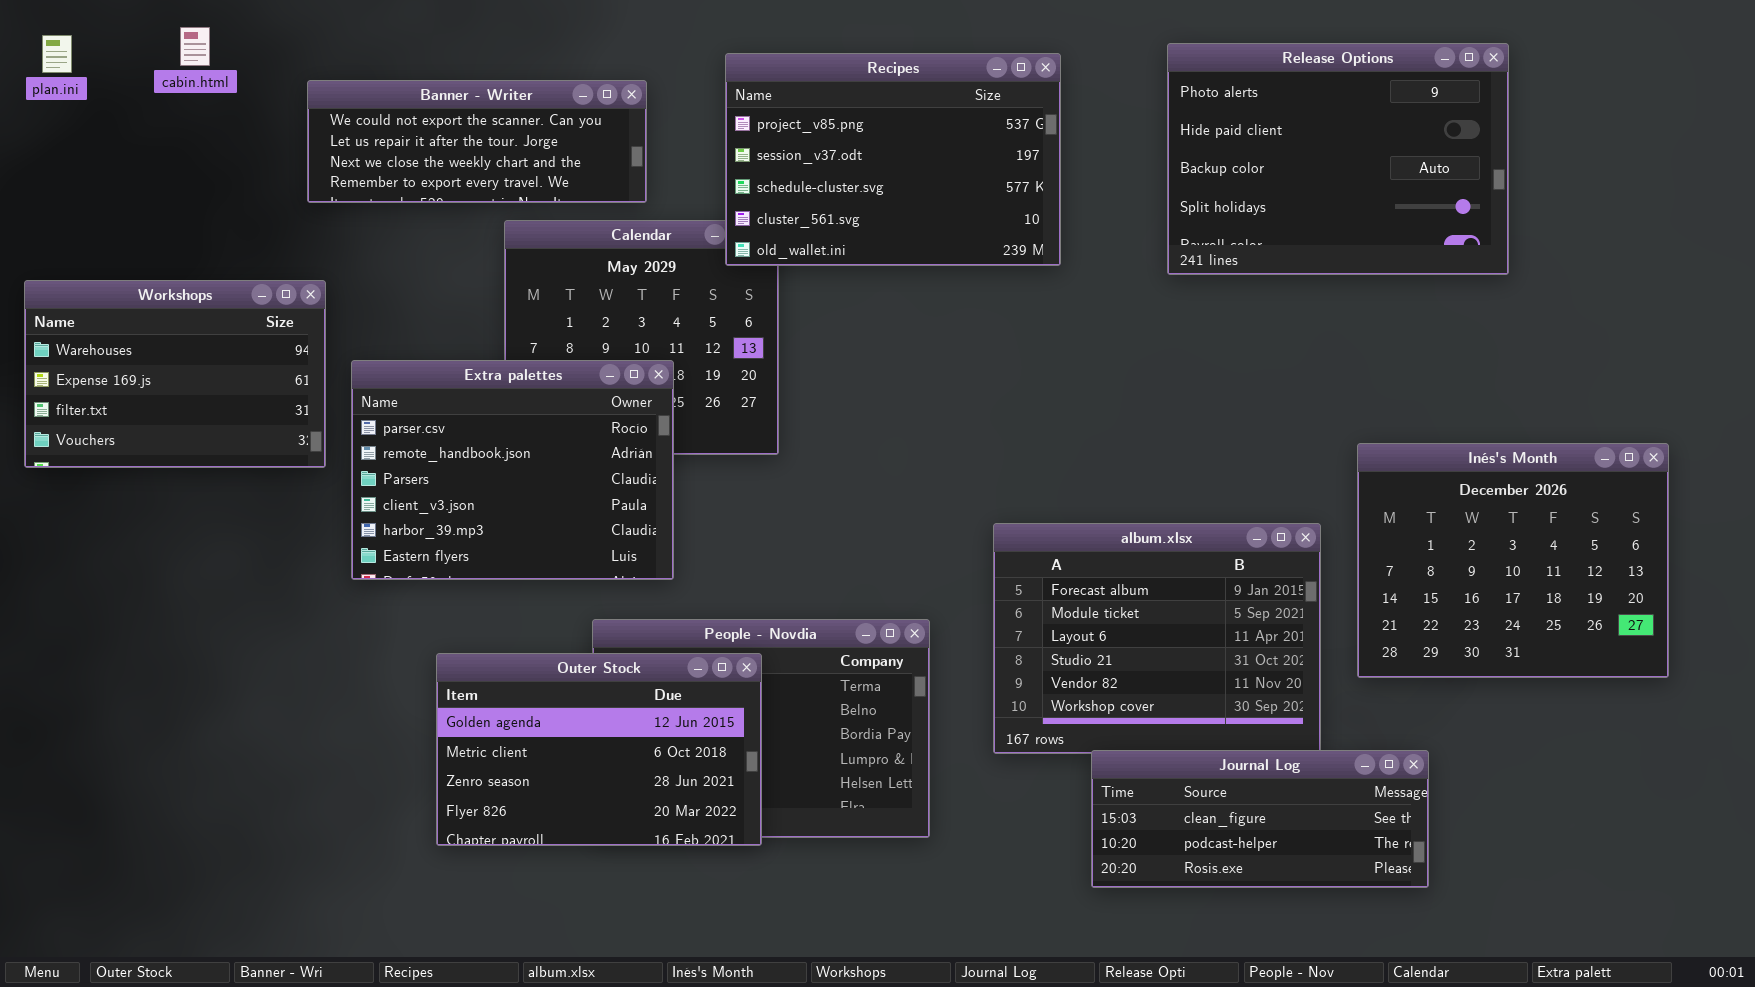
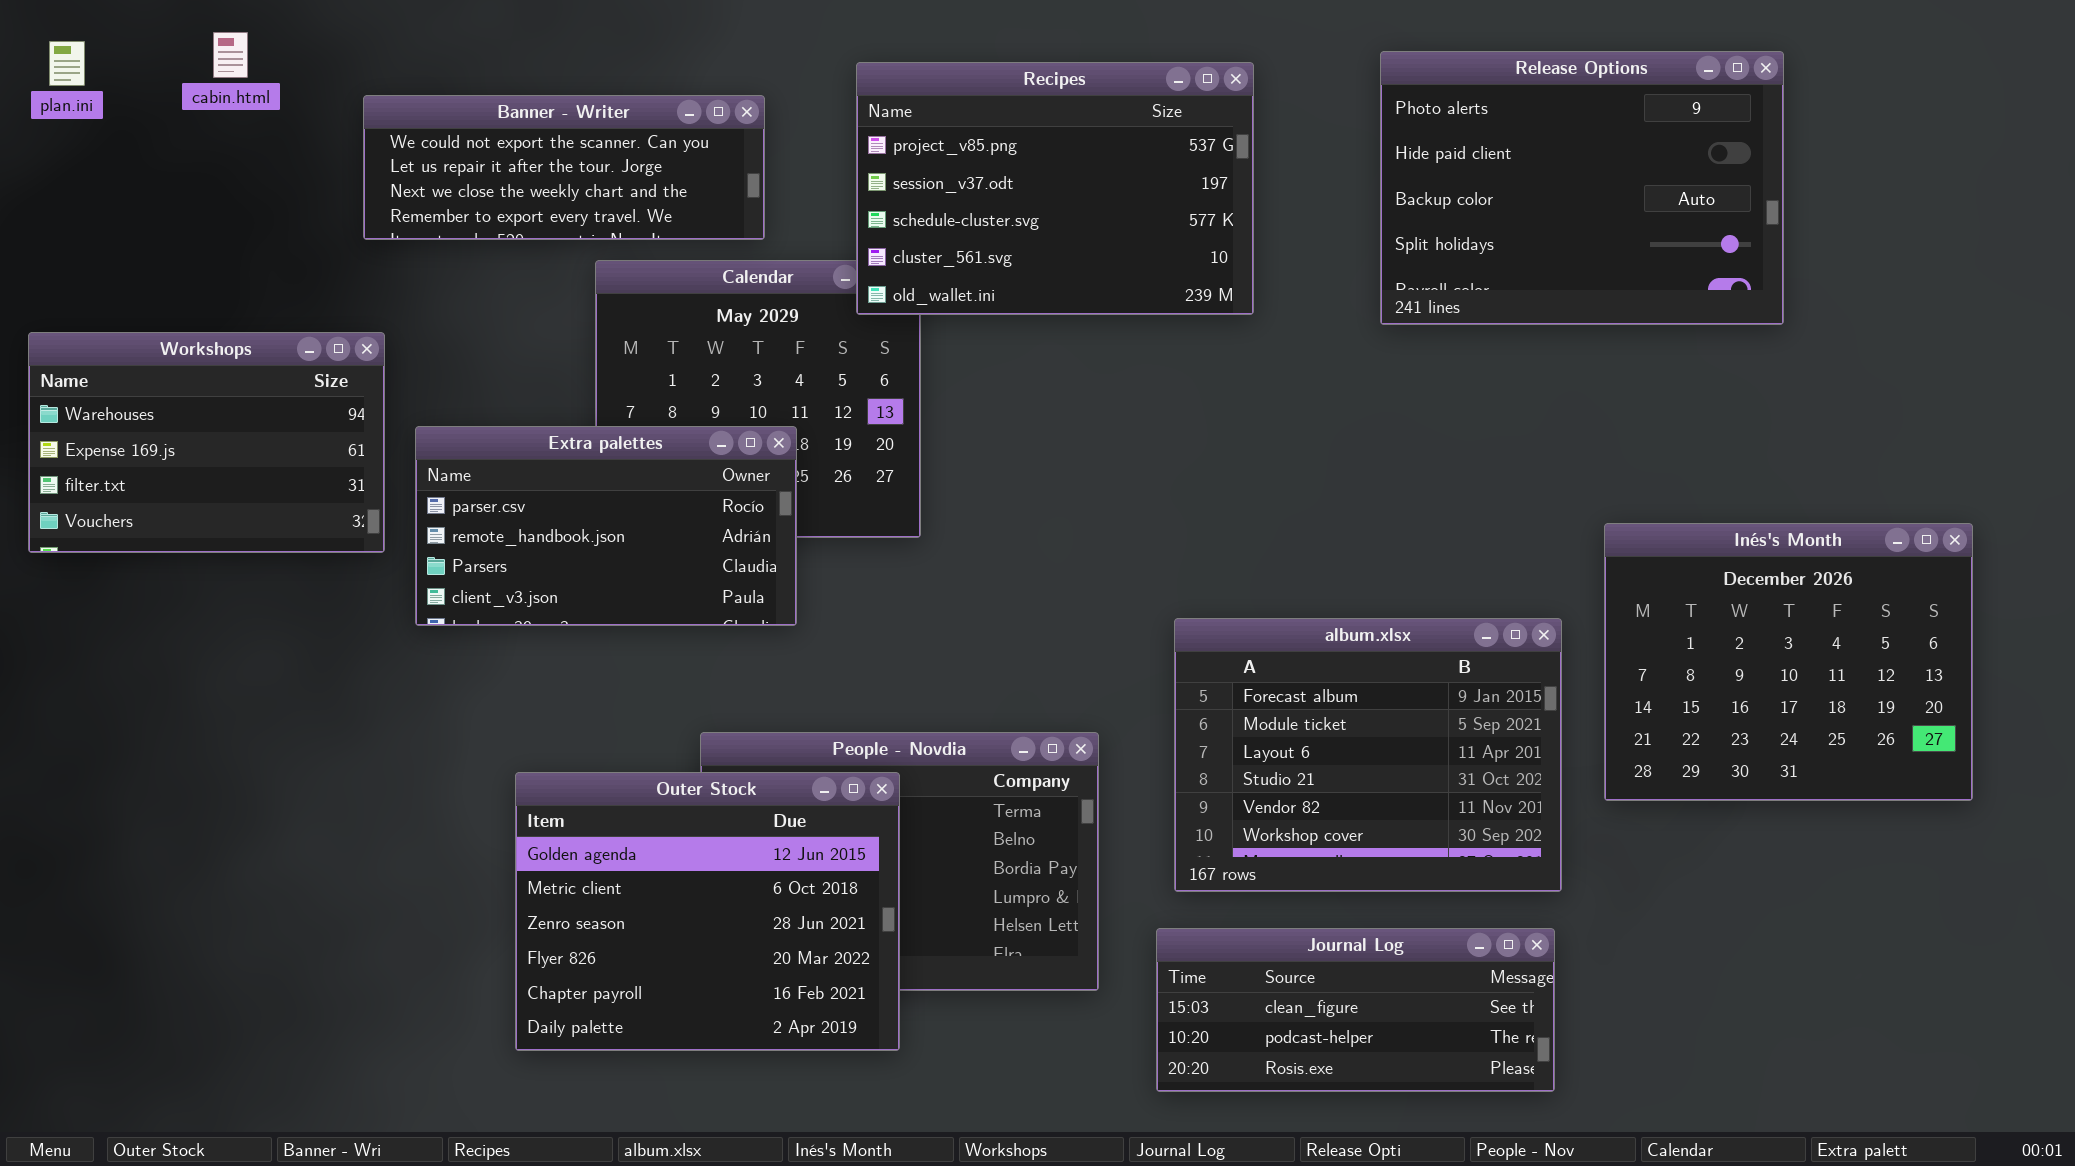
Extra palettes: [351,360,674,580] -> [415,426,797,626], resized
Outer Stock: [436,653,762,846] -> [515,772,900,1051], resized
Journal Log: [1091,750,1429,888] -> [1156,928,1555,1092], moved

